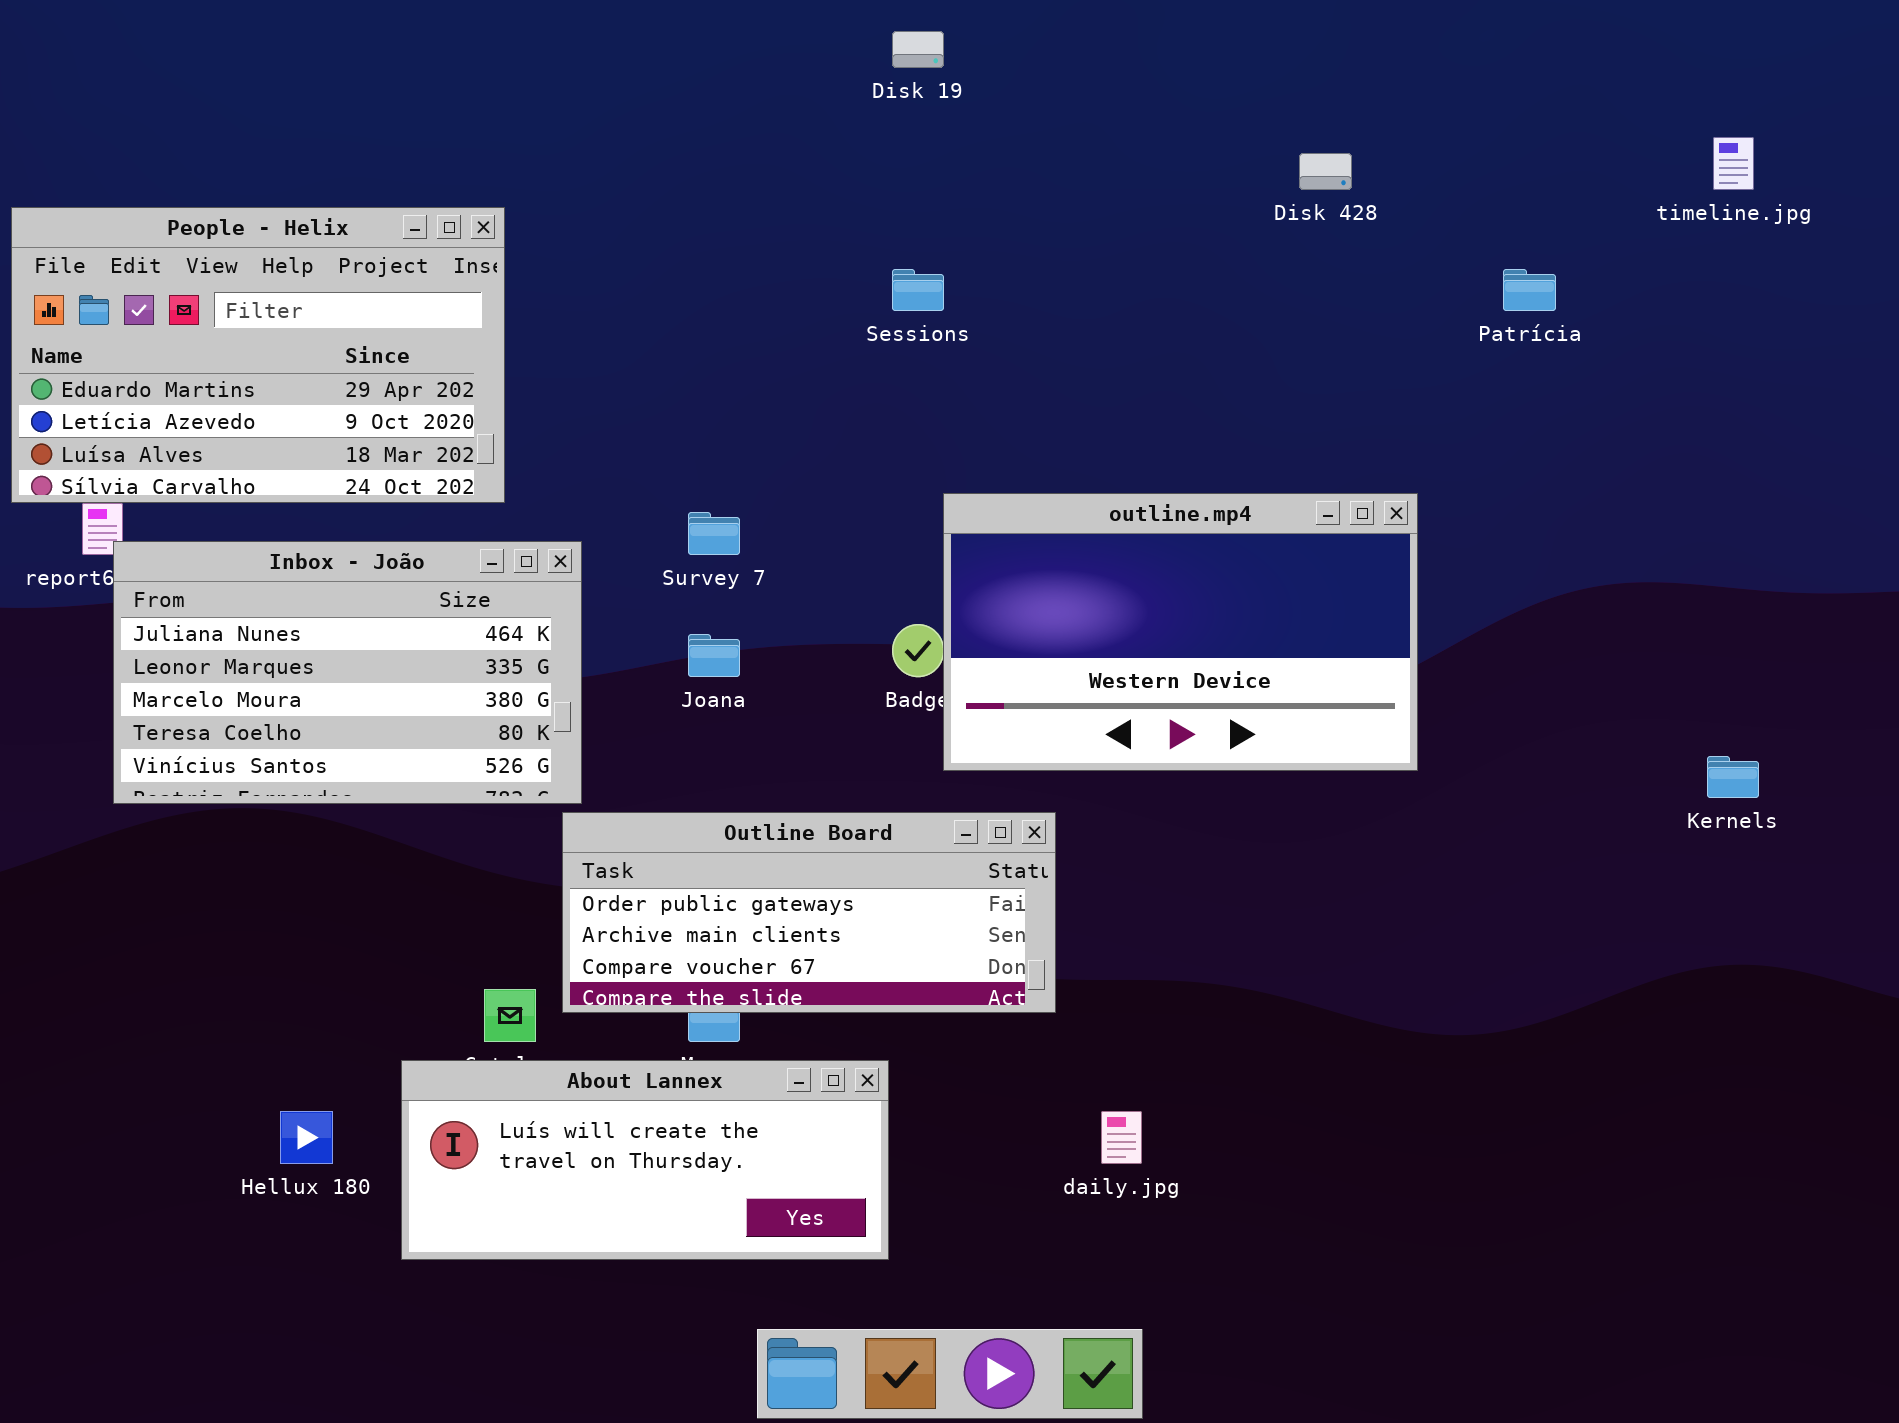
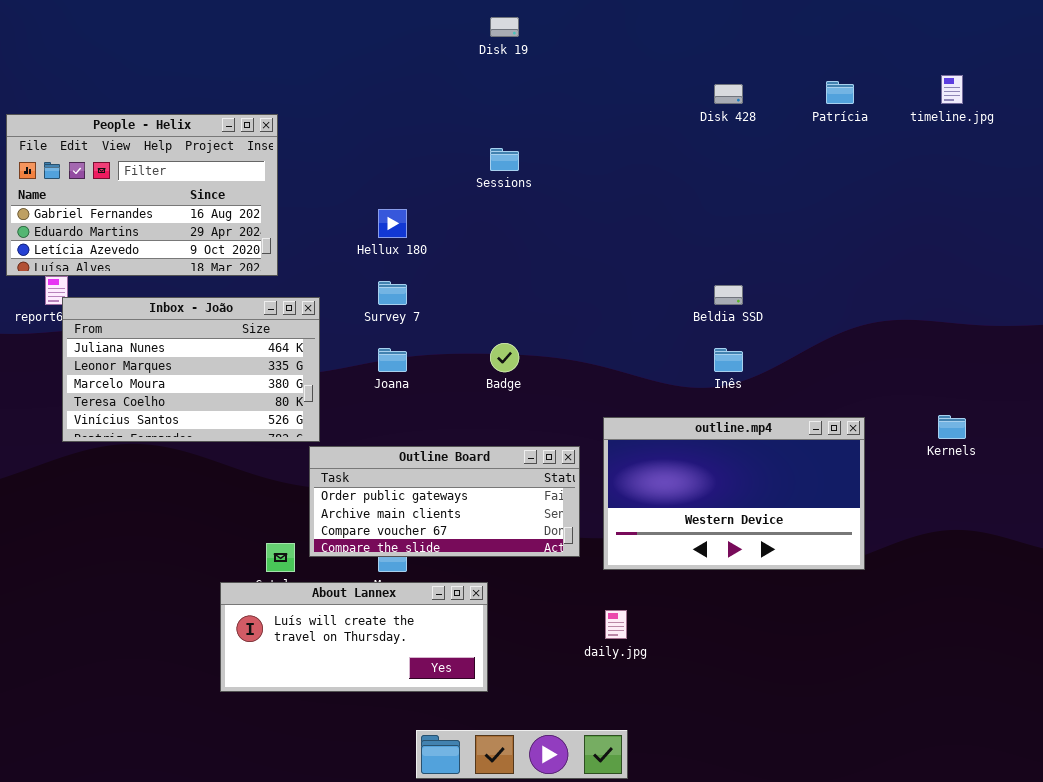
People - Helix: [11,207,505,503] -> [6,114,278,276], scrolled up 1 row
Patrícia: [1503,269,1556,311] -> [826,81,854,104], moved
outline.mp4: [943,493,1418,771] -> [603,417,865,570], moved
Hellux 180: [280,1111,333,1164] -> [378,209,407,238], moved

